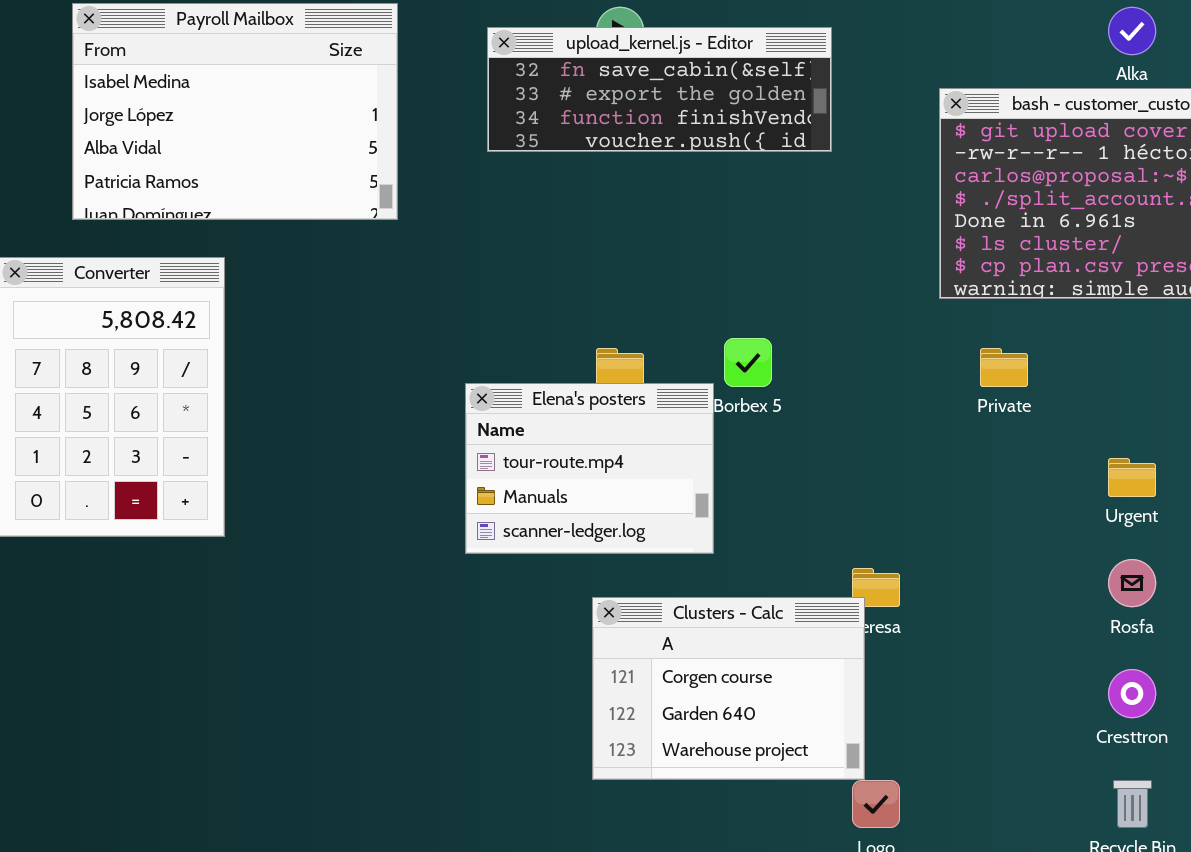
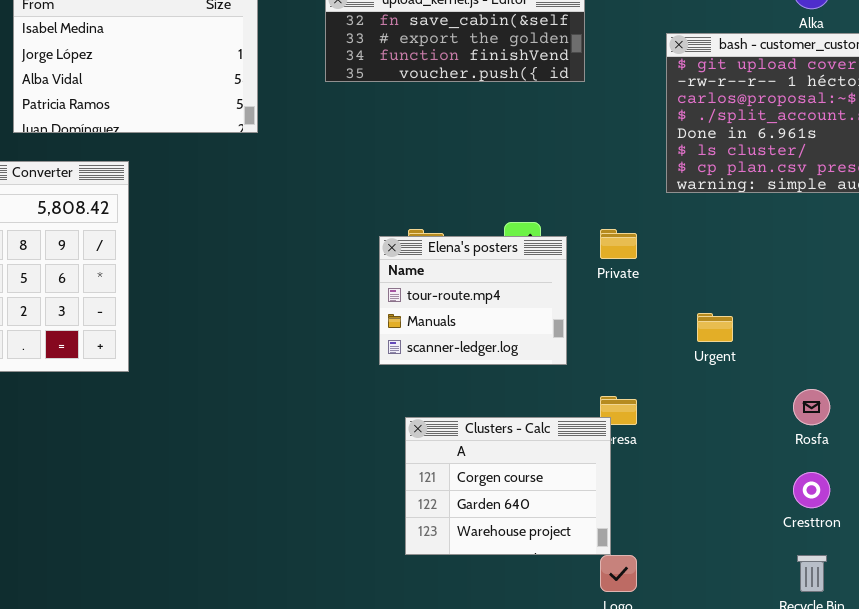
Private: [980,348,1028,387] -> [600,229,637,259], moved
Elena's posters: [465,383,714,554] -> [379,236,567,365], moved
Urgent: [1108,458,1156,497] -> [697,313,733,342], moved

